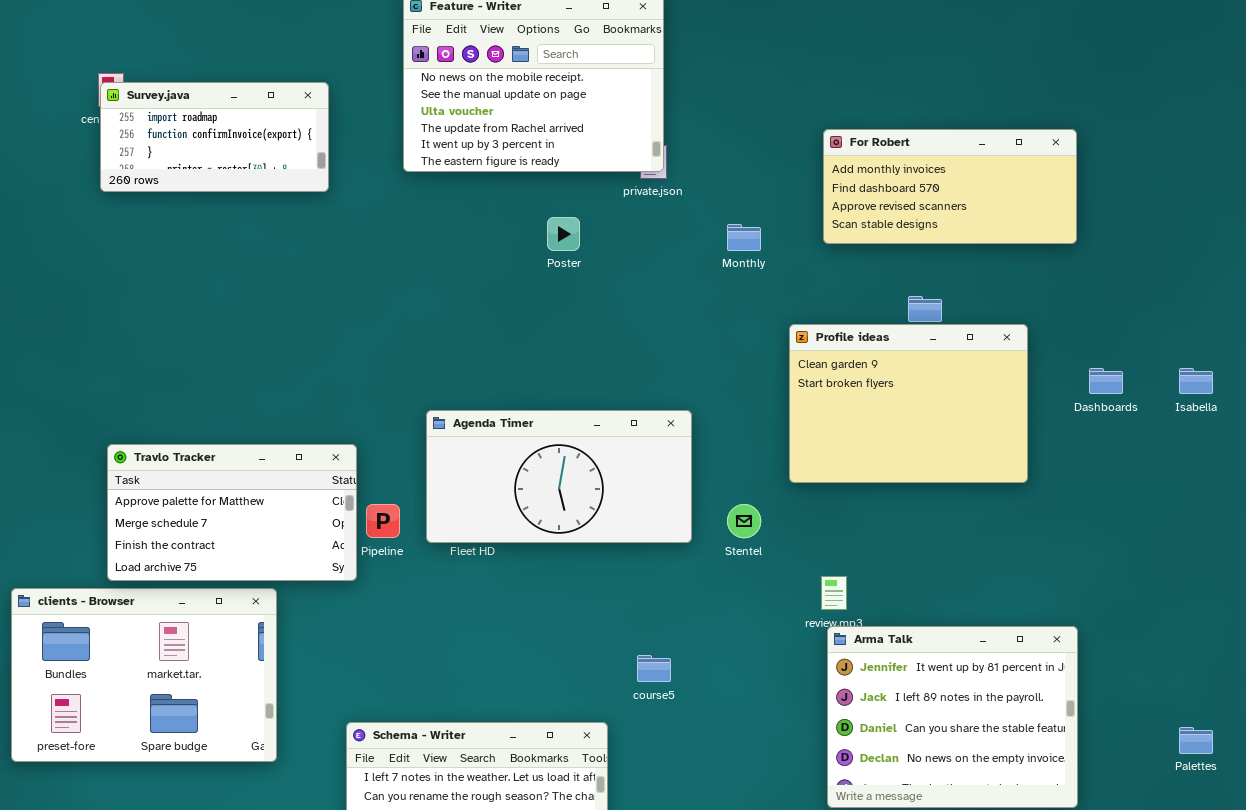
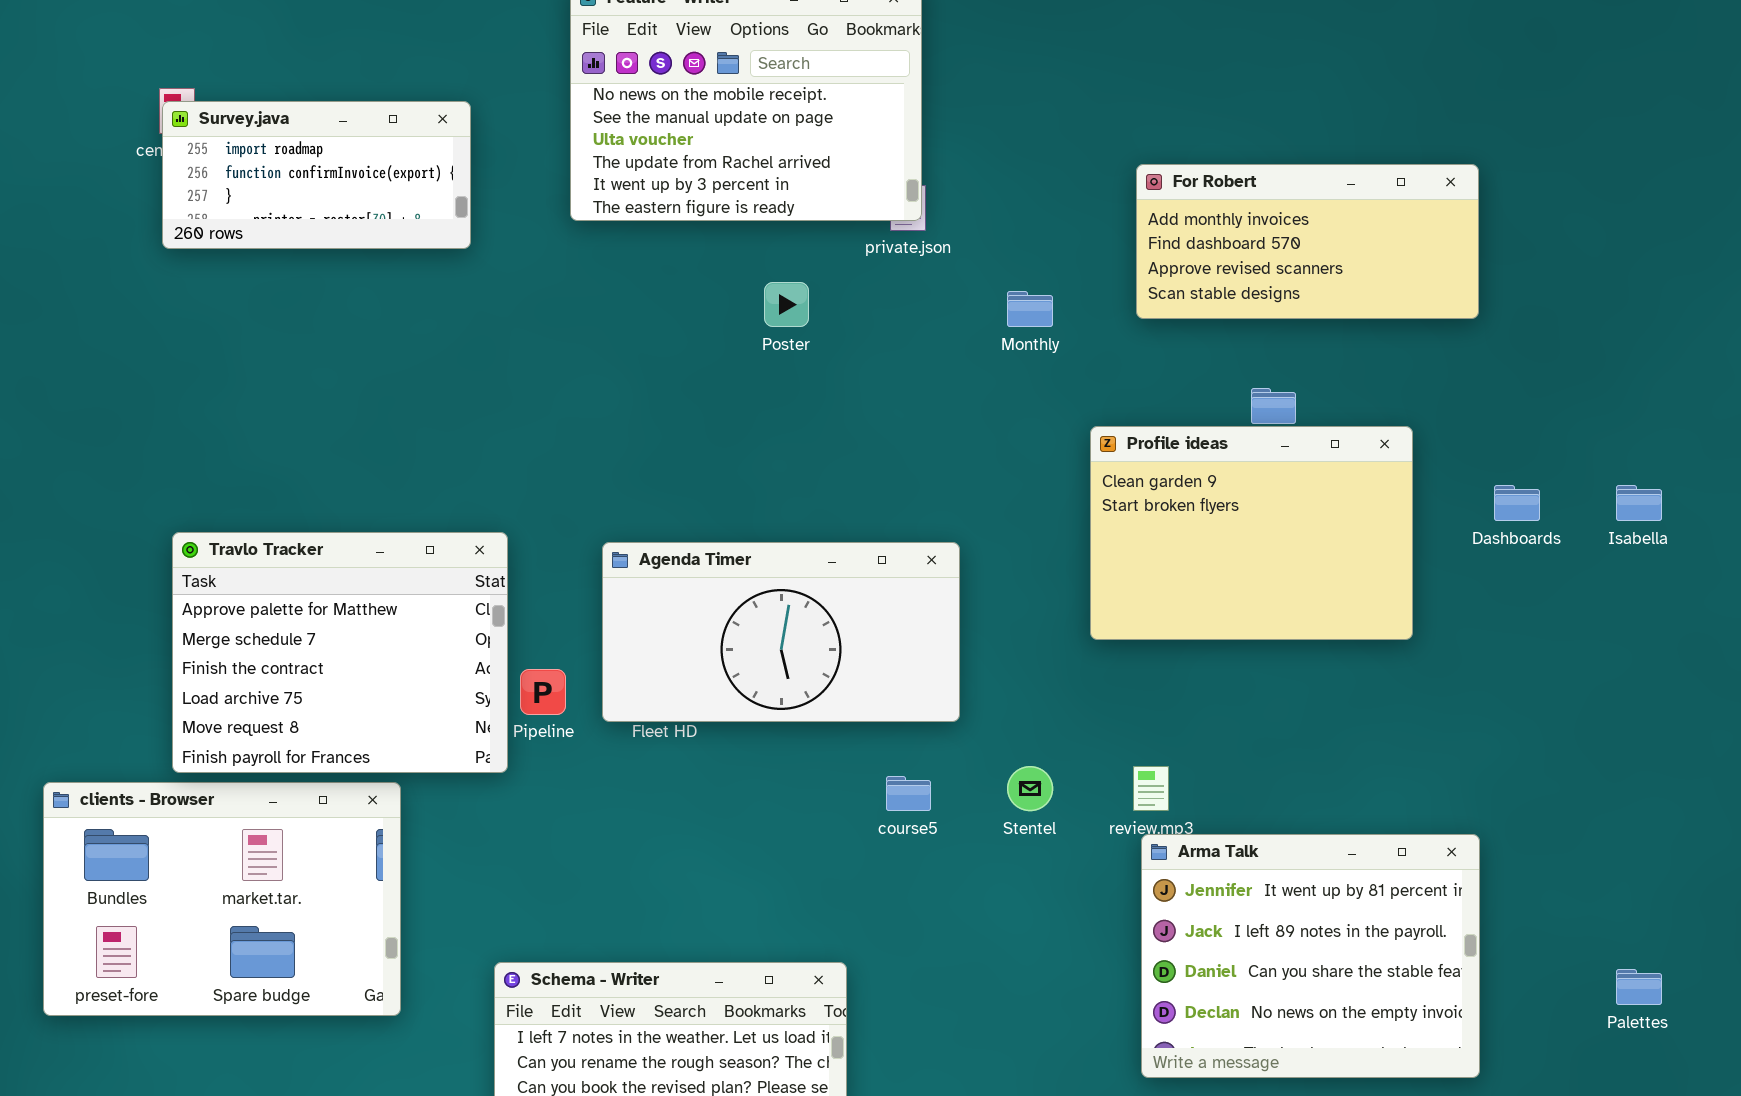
Travlo Tracker: [107,444,357,581] -> [172,532,508,773], resized
Stentel: [727,504,761,538] -> [1007,766,1053,811], moved
course5: [637,655,671,682] -> [886,776,931,811], moved

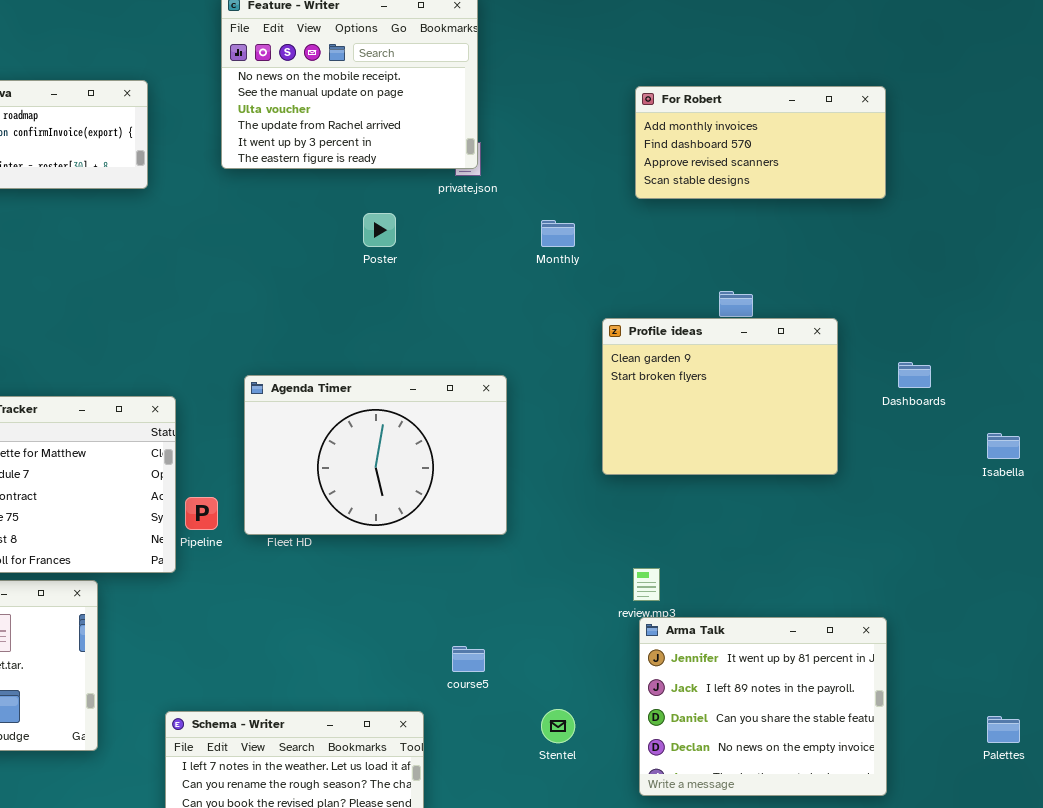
For Robert: [1136,164,1479,319] -> [635,86,886,199], moved
Isabella: [1616,485,1662,521] -> [987,433,1020,459], moved
Agenda Timer: [602,542,960,722] -> [244,375,507,535], resized
Stentel: [1007,766,1053,811] -> [541,709,575,743], moved
course5: [886,776,931,811] -> [452,646,485,672], moved

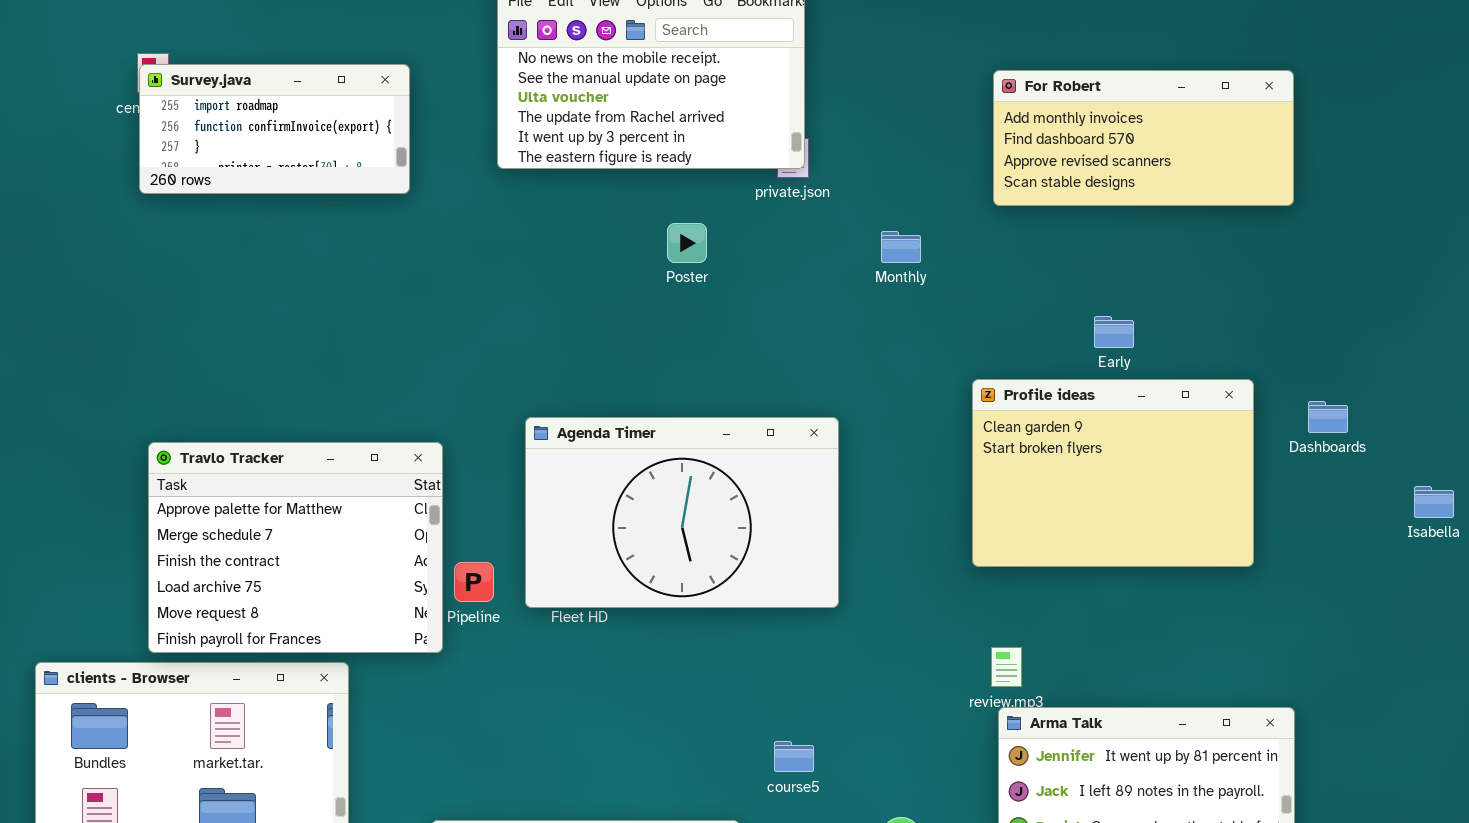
Profile ideas: [602,318,838,475] -> [972,379,1254,567], moved

